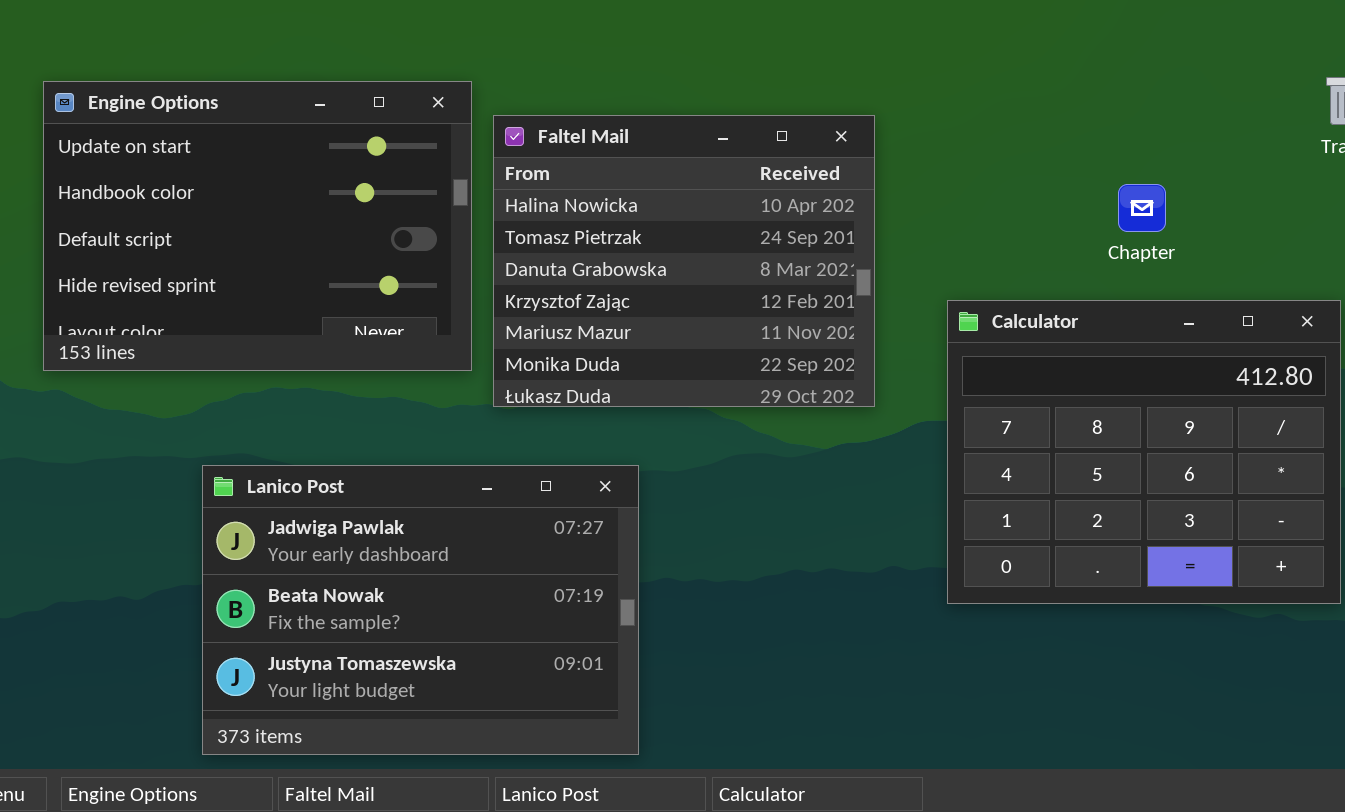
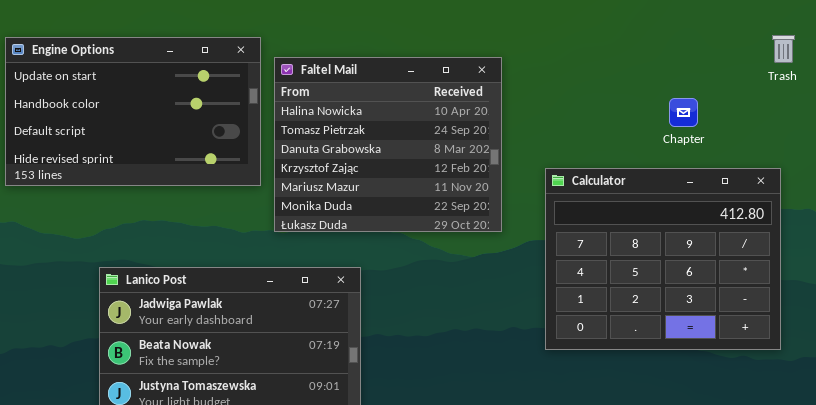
Engine Options: [43,81,472,371] -> [5,37,261,186], resized
Chapter: [1118,184,1166,232] -> [669,98,698,127], moved

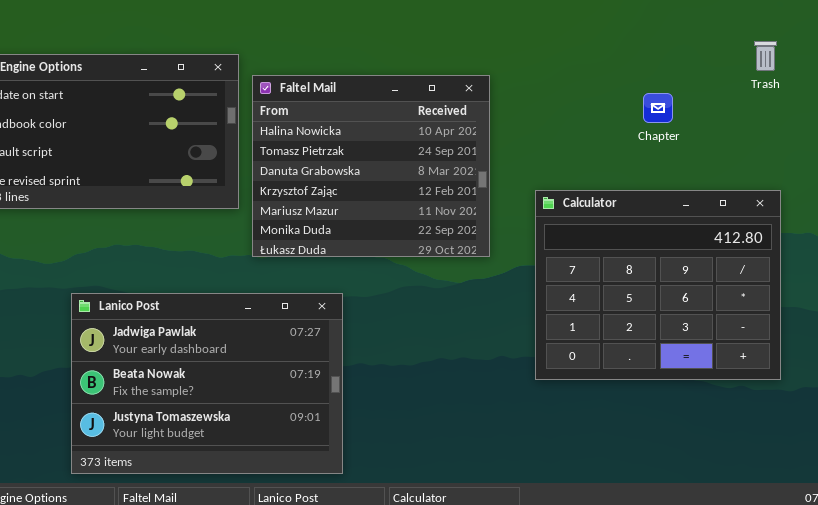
Trash: [772,35,795,63] -> [754,41,777,71], moved
Chapter: [669,98,698,127] -> [643,93,673,123], moved

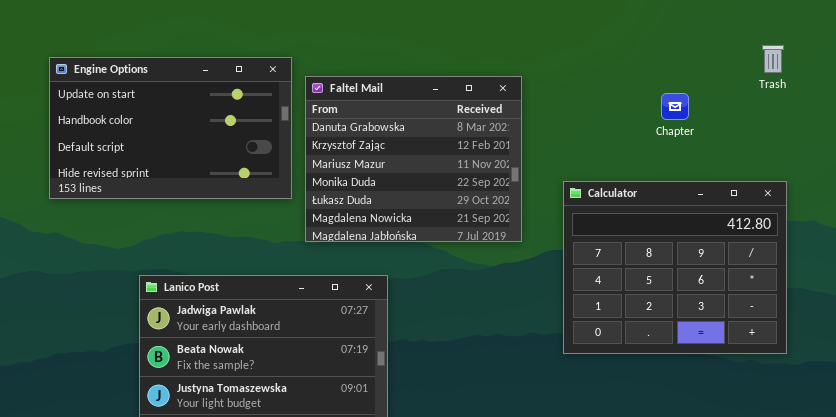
Faltel Mail: [252,75,490,257] -> [305,76,522,242], scrolled down 2 rows

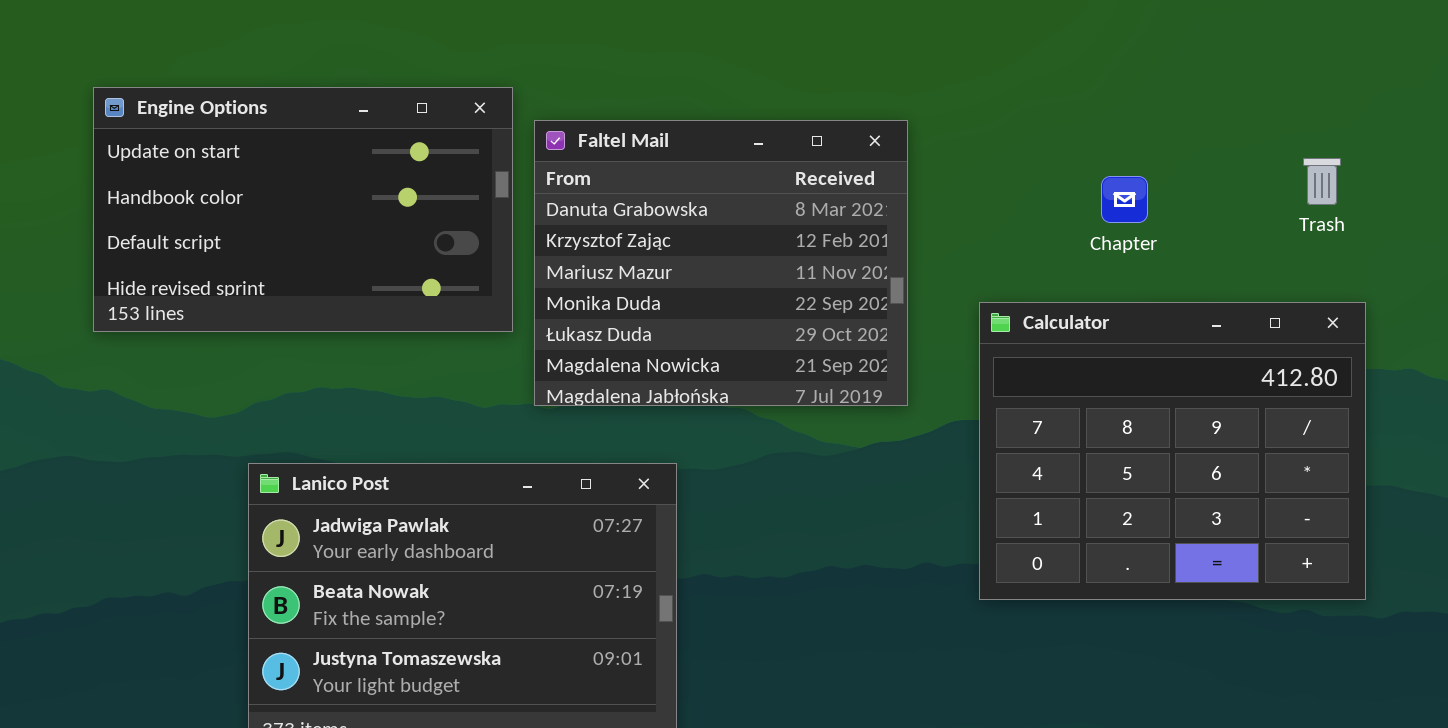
Trash: [762,45,784,73] -> [1303,158,1341,205], moved
Chapter: [661,93,689,120] -> [1101,176,1148,223], moved

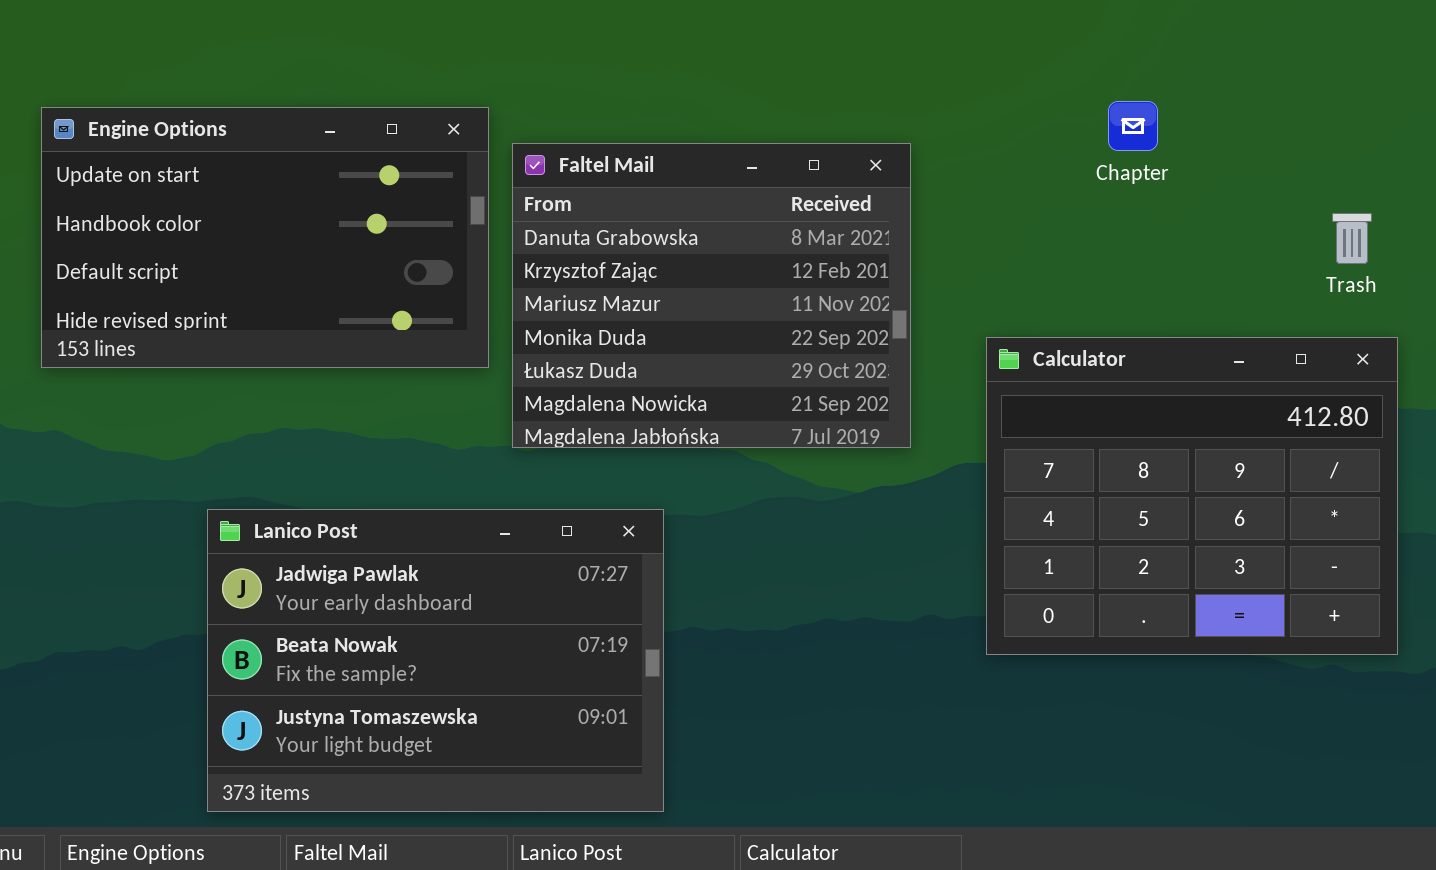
Trash: [1303,158,1341,205] -> [1332,213,1372,264], moved
Chapter: [1101,176,1148,223] -> [1108,101,1158,151], moved

